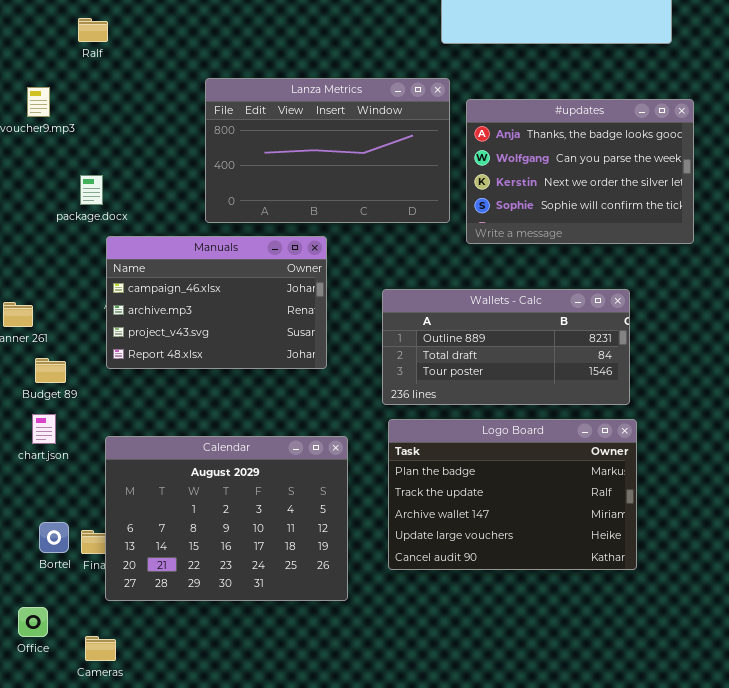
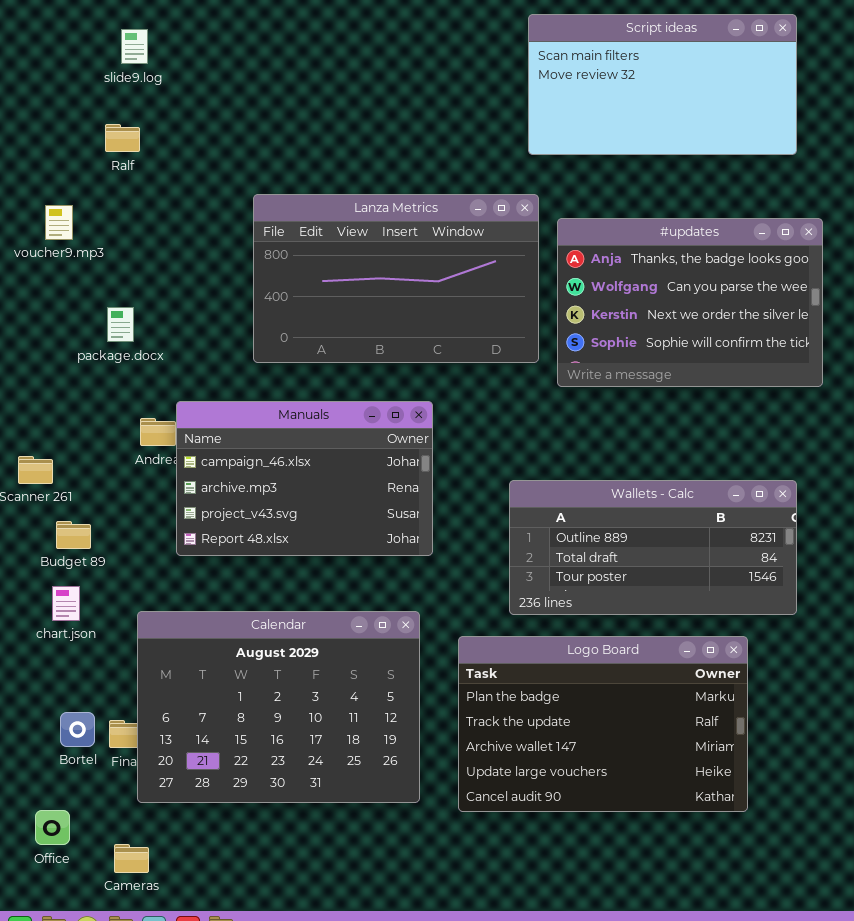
Manuals: [106,236,327,369] -> [176,401,433,556], moved
Wallets - Calc: [382,289,630,405] -> [509,480,797,615], moved
Logo Board: [388,419,637,570] -> [458,636,748,812], moved

